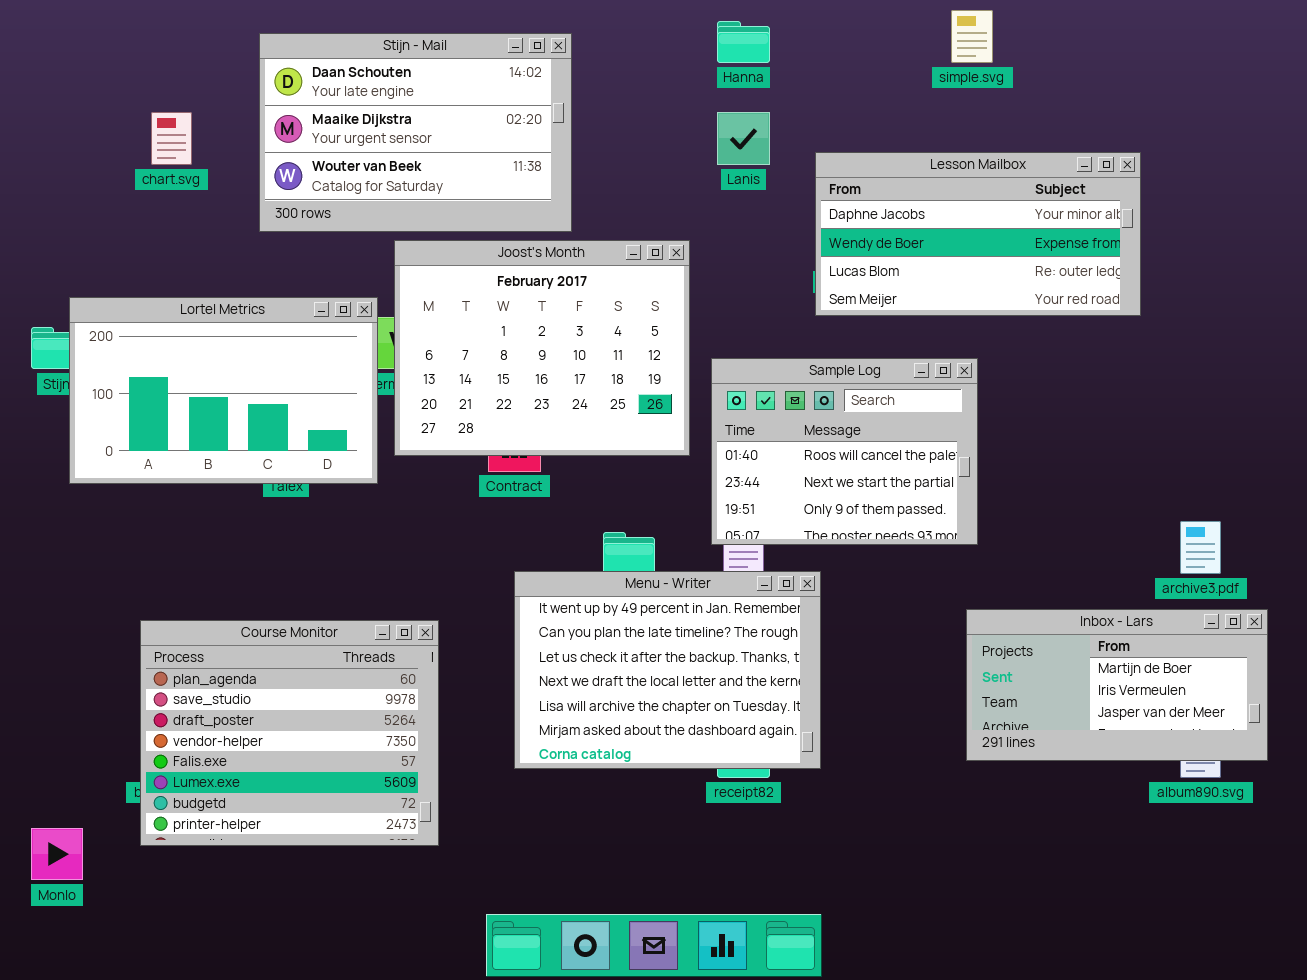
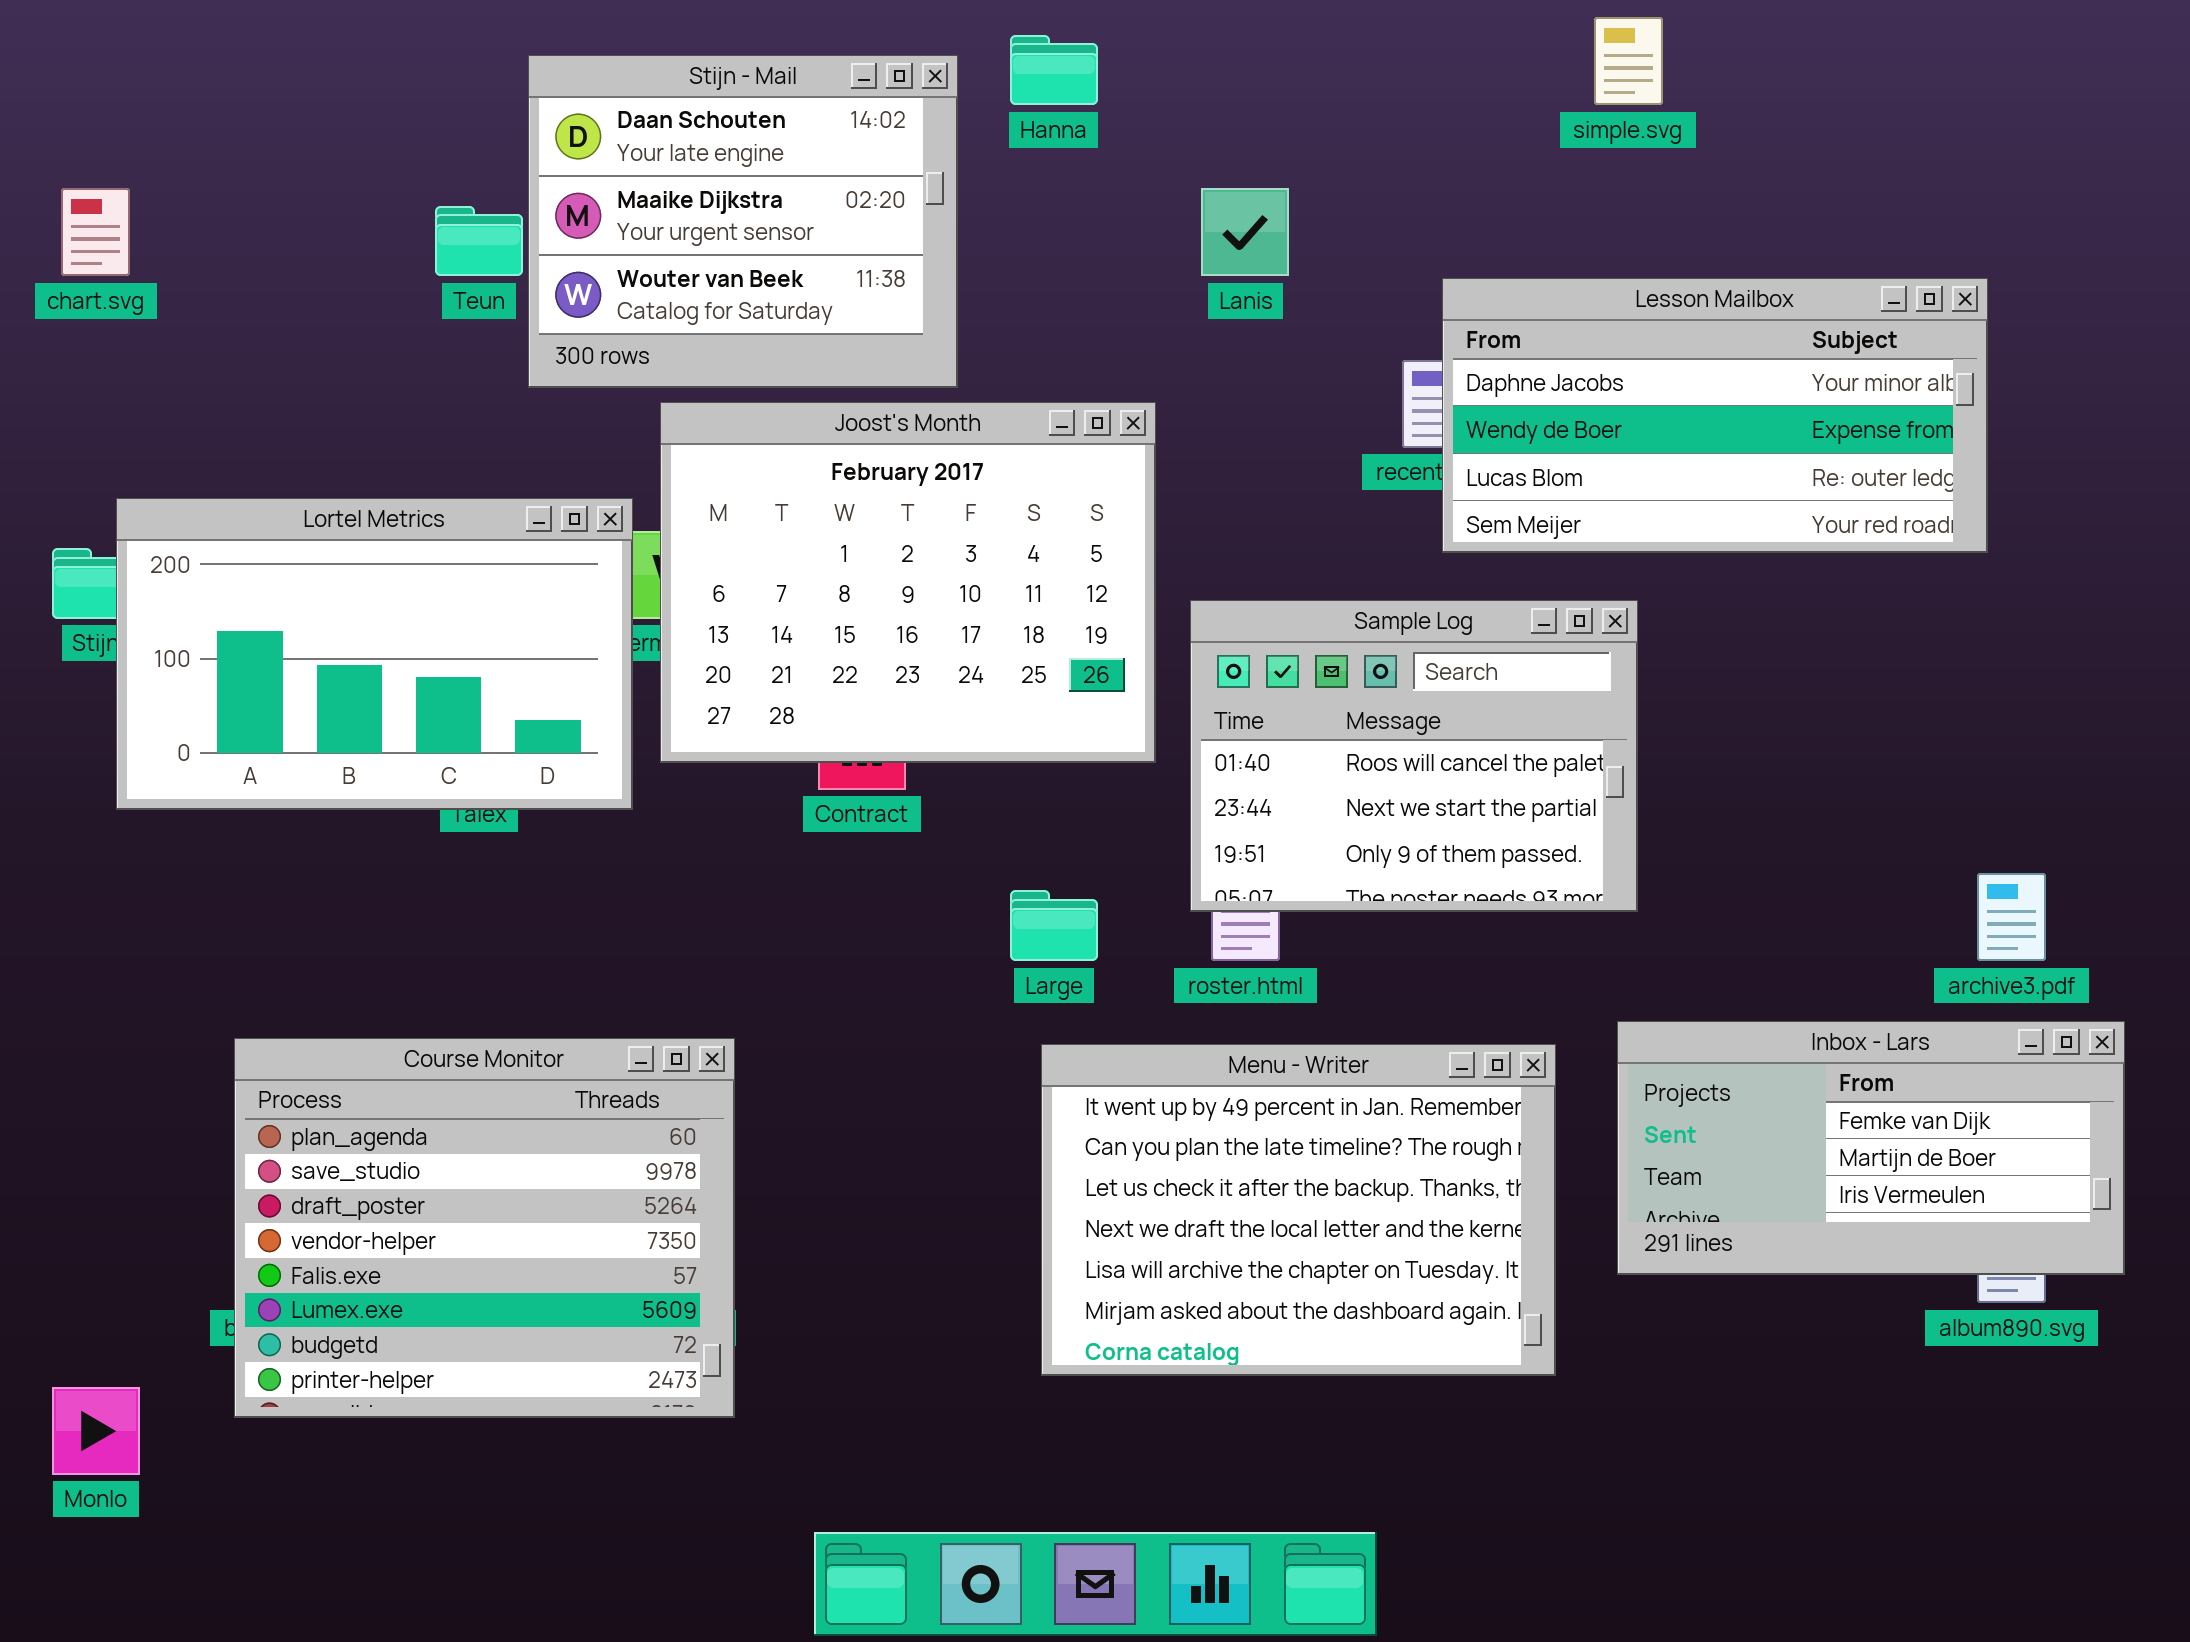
Hanna: [717,21,770,63] -> [1010,35,1098,105], moved
Stijn - Mail: [259,33,572,232] -> [528,55,958,388], resized
chart.svg: [151,112,192,165] -> [61,188,130,276], moved
Lesson Mailbox: [815,152,1141,316] -> [1442,278,1988,553], moved
Menu - Writer: [514,571,821,769] -> [1041,1044,1556,1376], moved
Inbox - Lars: [966,609,1268,761] -> [1617,1021,2125,1275], scrolled up 1 row

